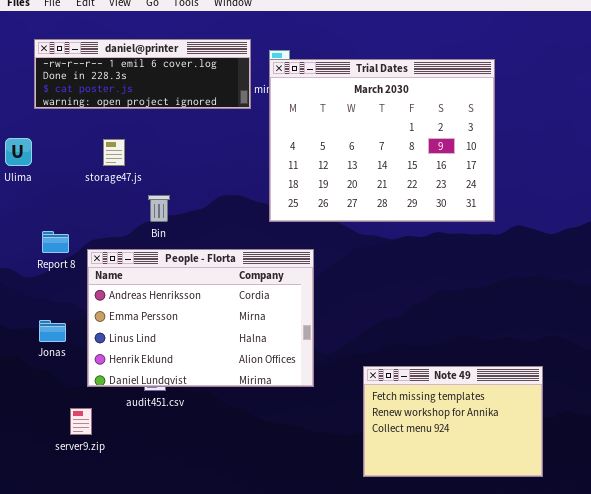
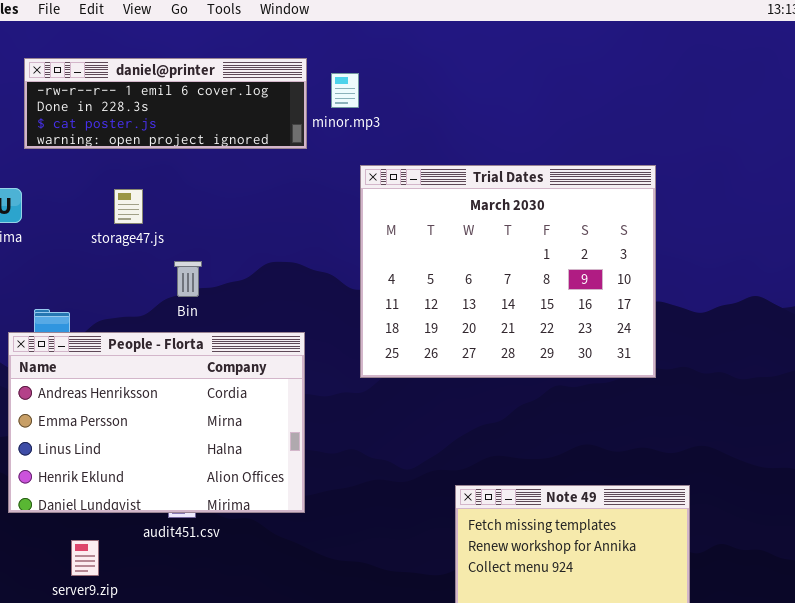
Trial Dates: [269,59,495,222] -> [360,165,656,378], moved
People - Florta: [87,249,314,387] -> [8,332,305,513], moved

